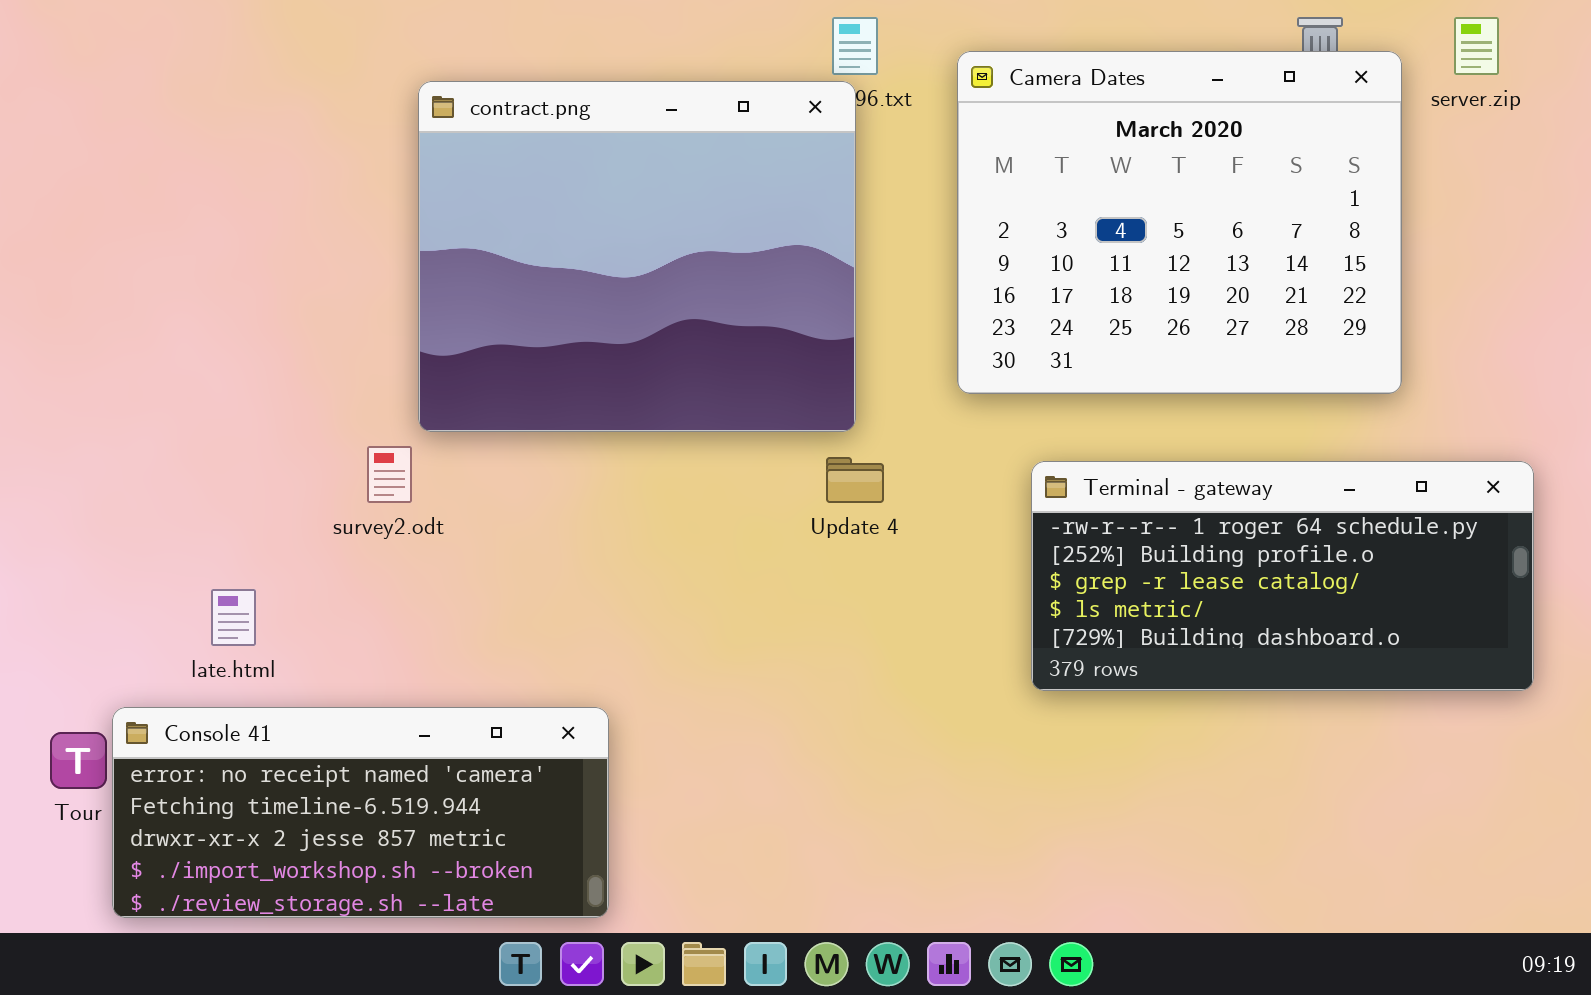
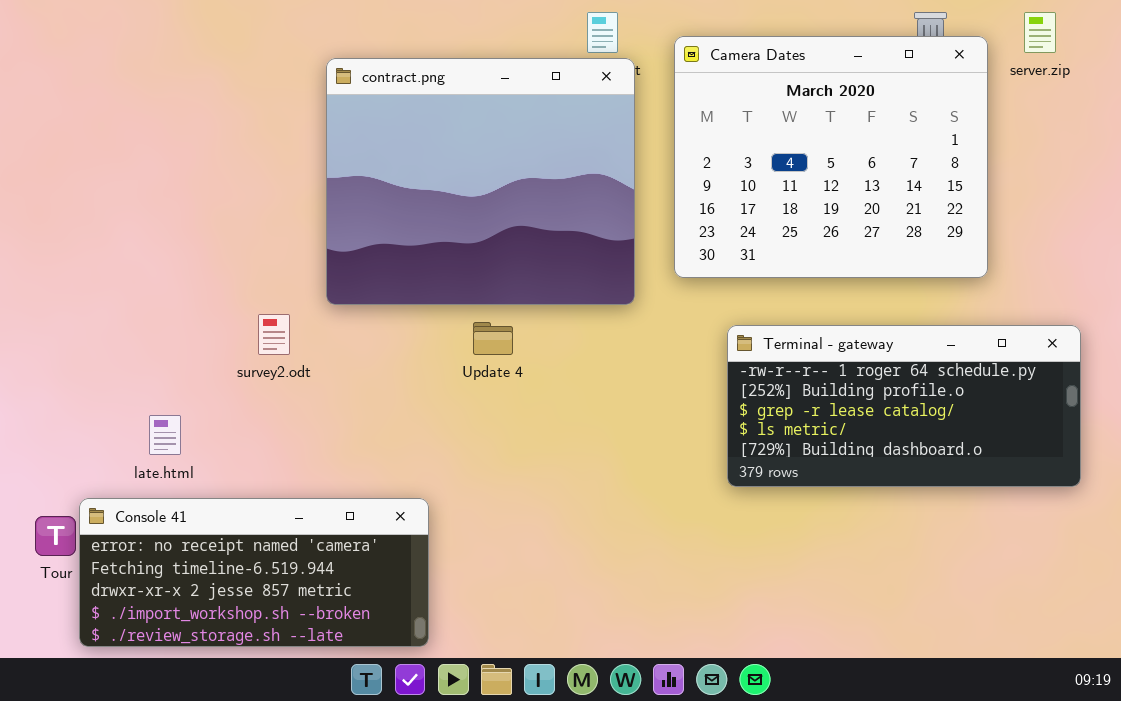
contract.png: [418,81,856,432] -> [326,58,635,305], moved
Update 4: [826,457,884,503] -> [473,322,513,355], moved

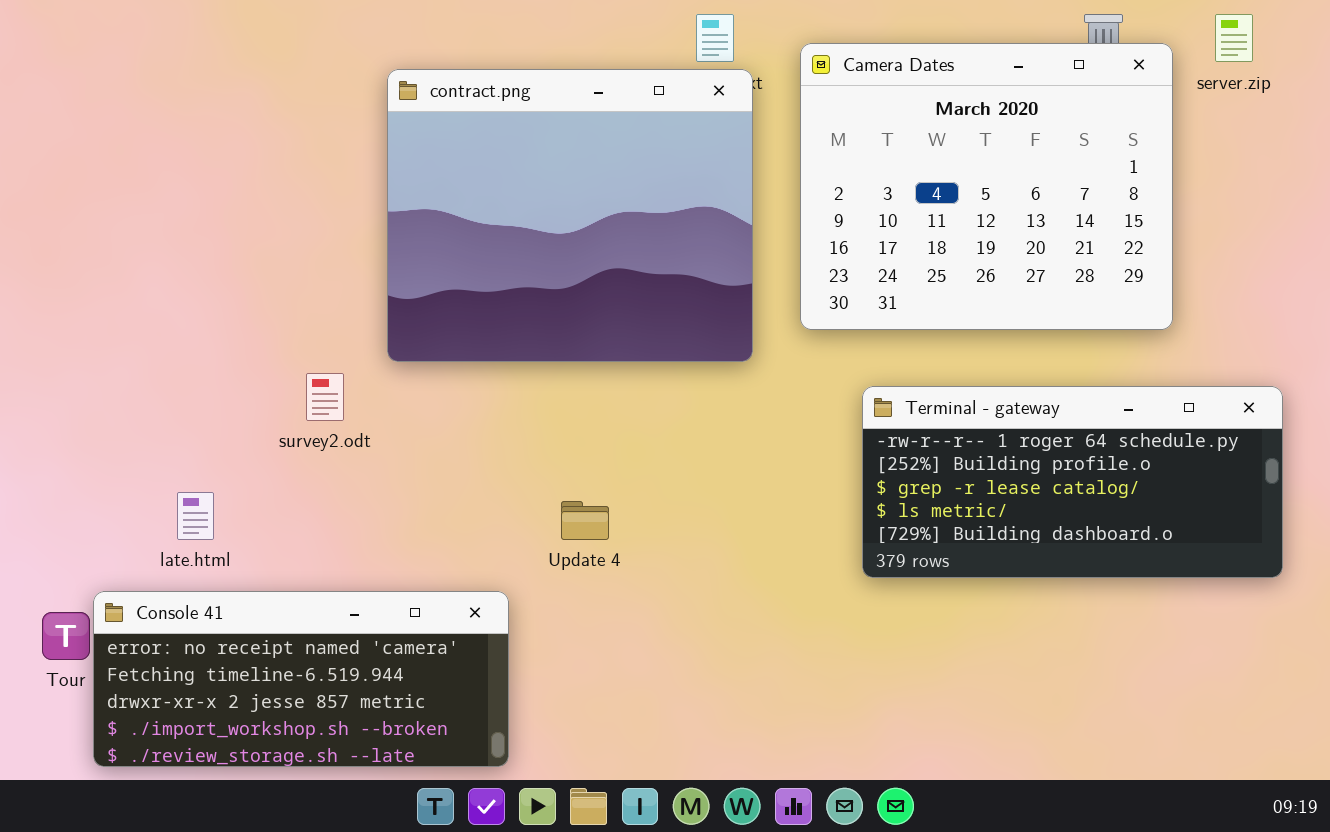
Update 4: [473,322,513,355] -> [561,501,609,540], moved

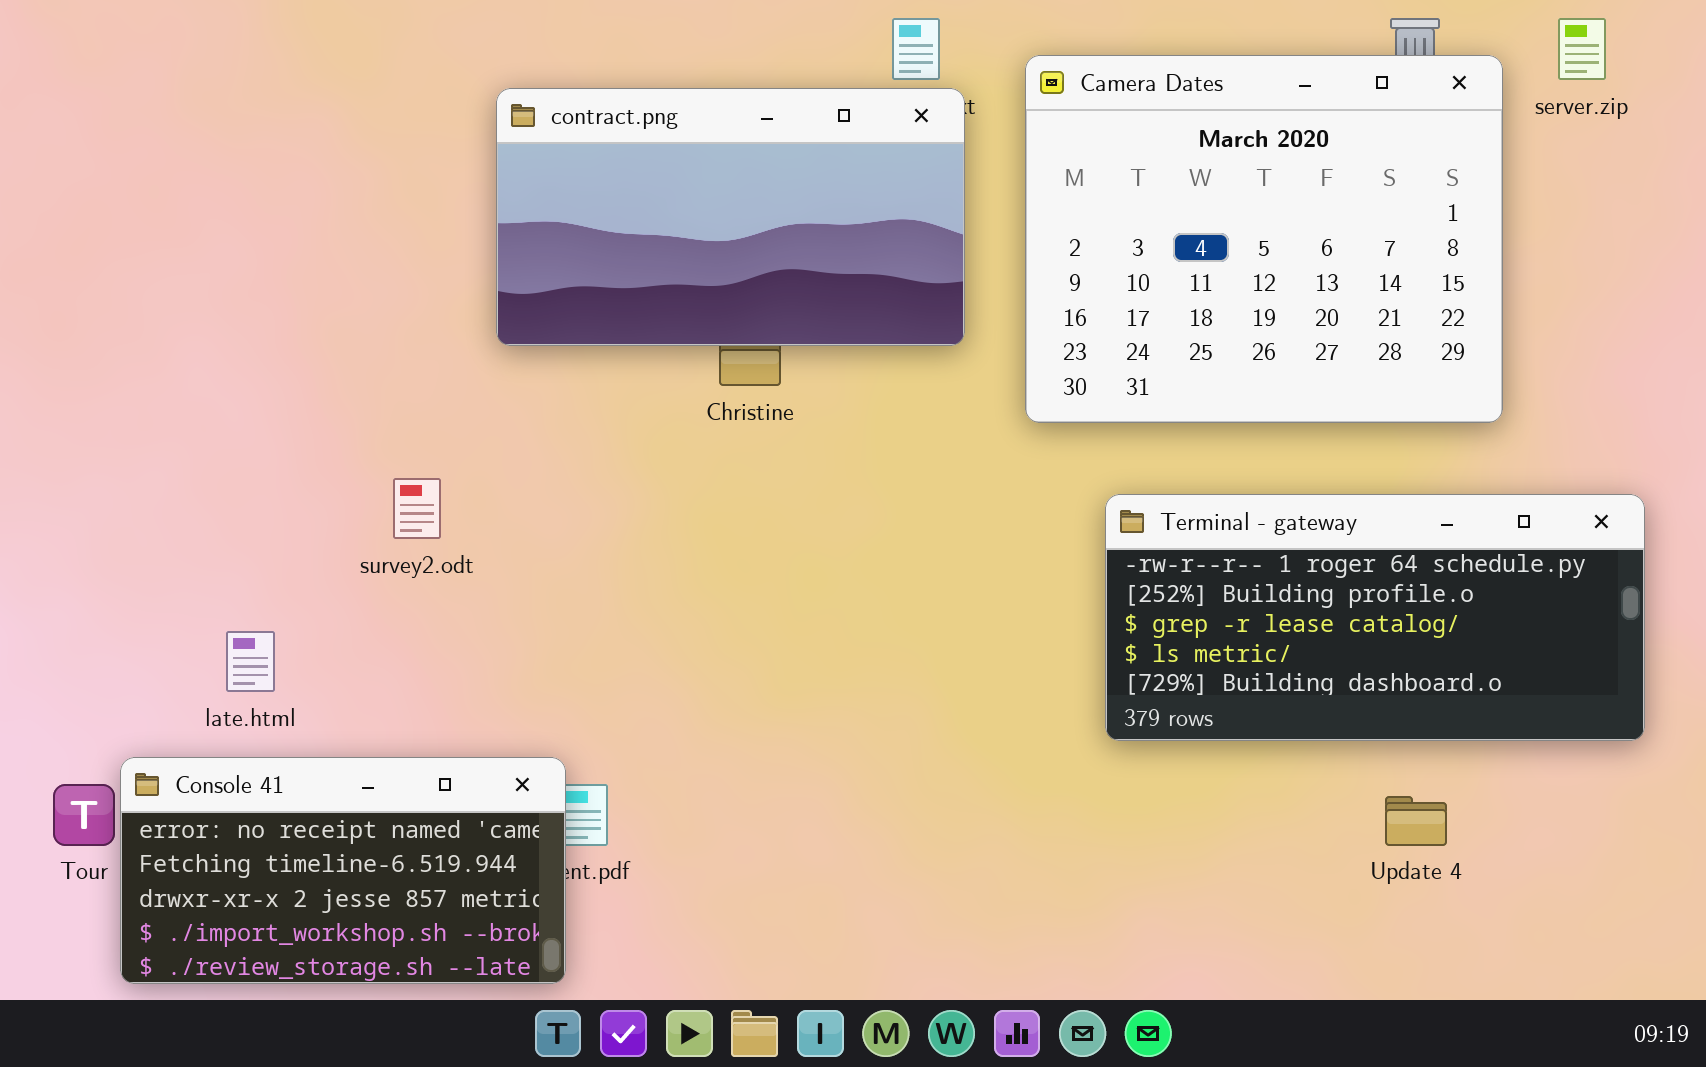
contract.png: [387,69,753,362] -> [496,88,965,346], resized
Update 4: [561,501,609,540] -> [1385,796,1447,846], moved
Console 41: [93,591,509,767] -> [120,757,566,984], resized

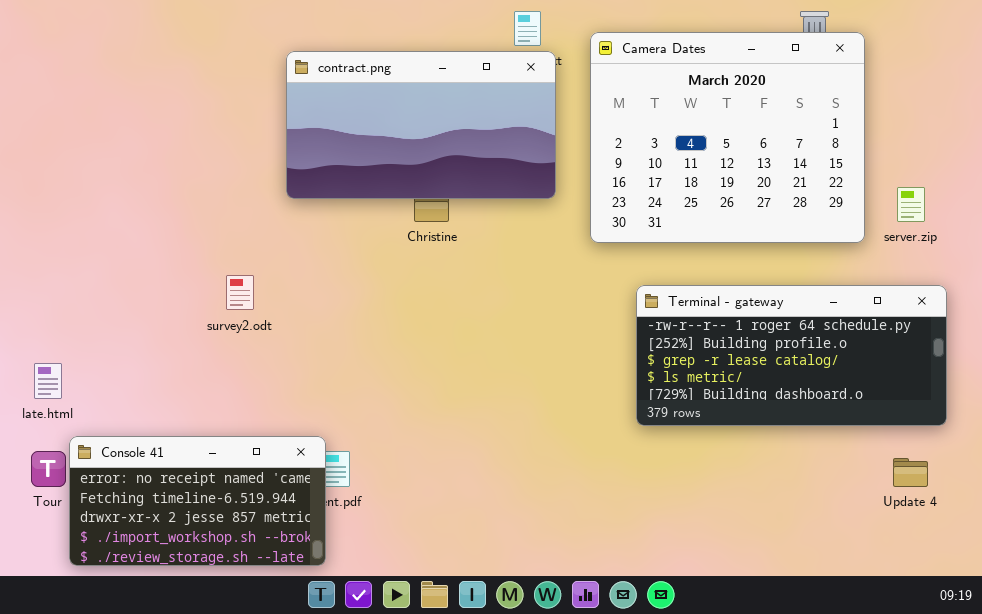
server.zip: [1558,18,1606,80] -> [897,187,925,222], moved
late.html: [226,631,275,692] -> [34,363,62,399], moved
Update 4: [1385,796,1447,846] -> [893,458,928,487], moved

